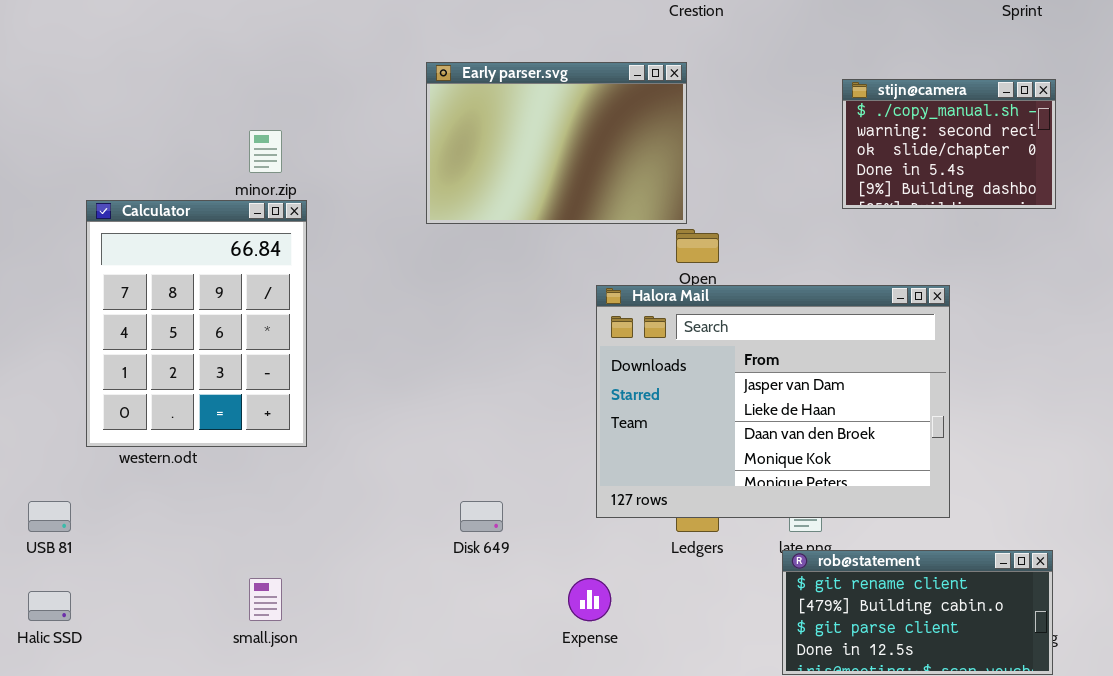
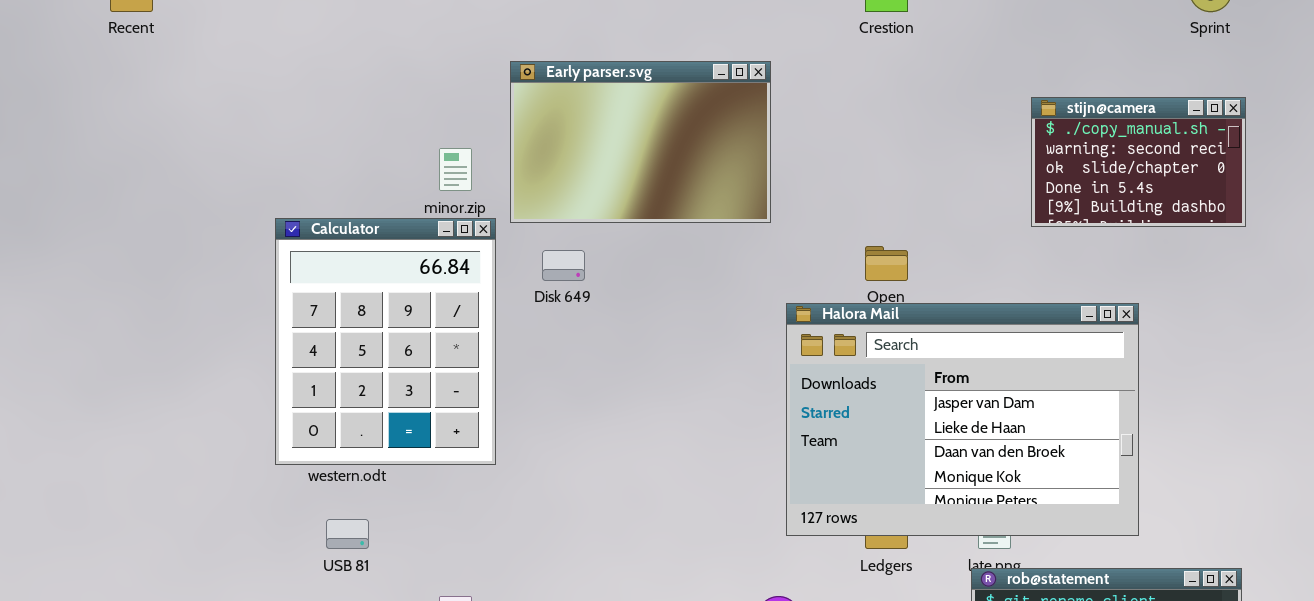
Early parser.svg: [426,62,687,224] -> [510,61,771,223], moved
USB 81: [28,501,71,532] -> [326,519,369,549], moved
Disk 649: [460,501,503,532] -> [542,250,585,281], moved

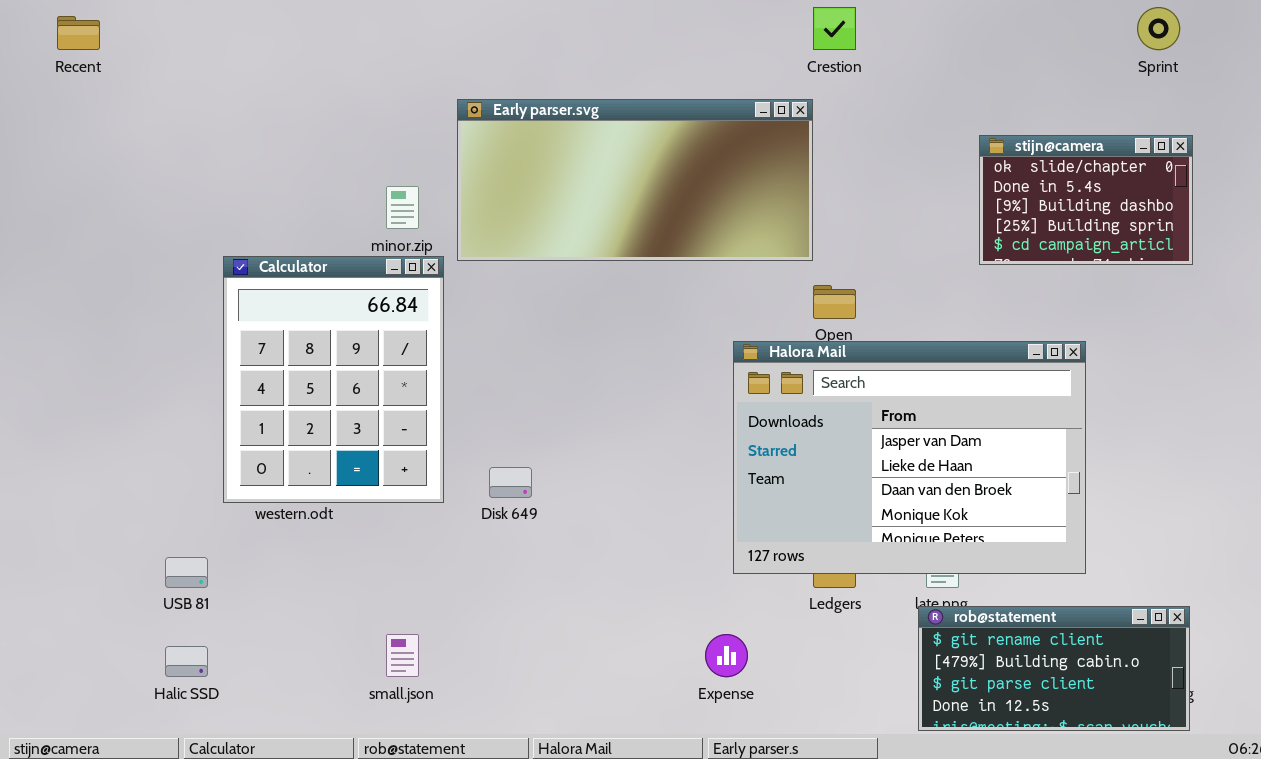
Early parser.svg: [510,61,771,223] -> [457,99,813,261], resized
stijn@camera: [1031,97,1246,227] -> [979,135,1193,265], scrolled down 2 rows
Disk 649: [542,250,585,281] -> [489,467,532,498], moved
USB 81: [326,519,369,549] -> [165,557,208,588], moved

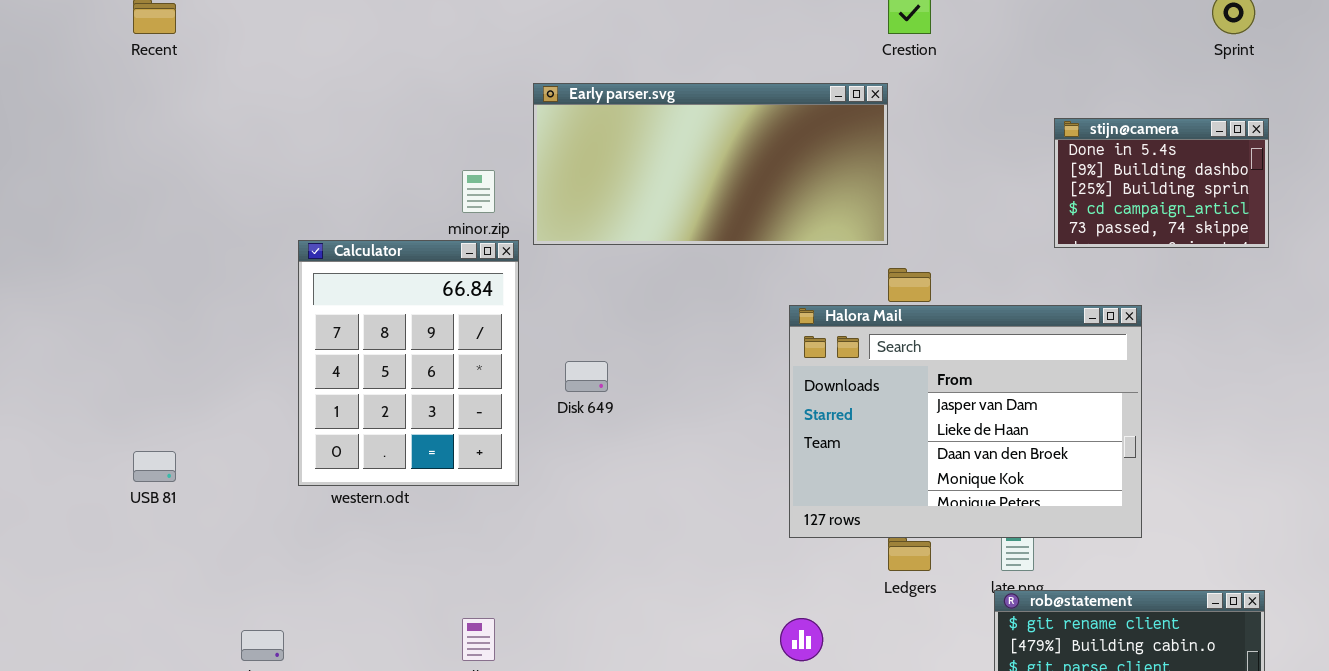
stijn@camera: [979,135,1193,265] -> [1054,118,1269,248], scrolled down 1 row
Halora Mail: [733,341,1086,574] -> [789,305,1142,538], moved
Disk 649: [489,467,532,498] -> [565,361,608,392], moved
USB 81: [165,557,208,588] -> [133,451,176,482], moved

